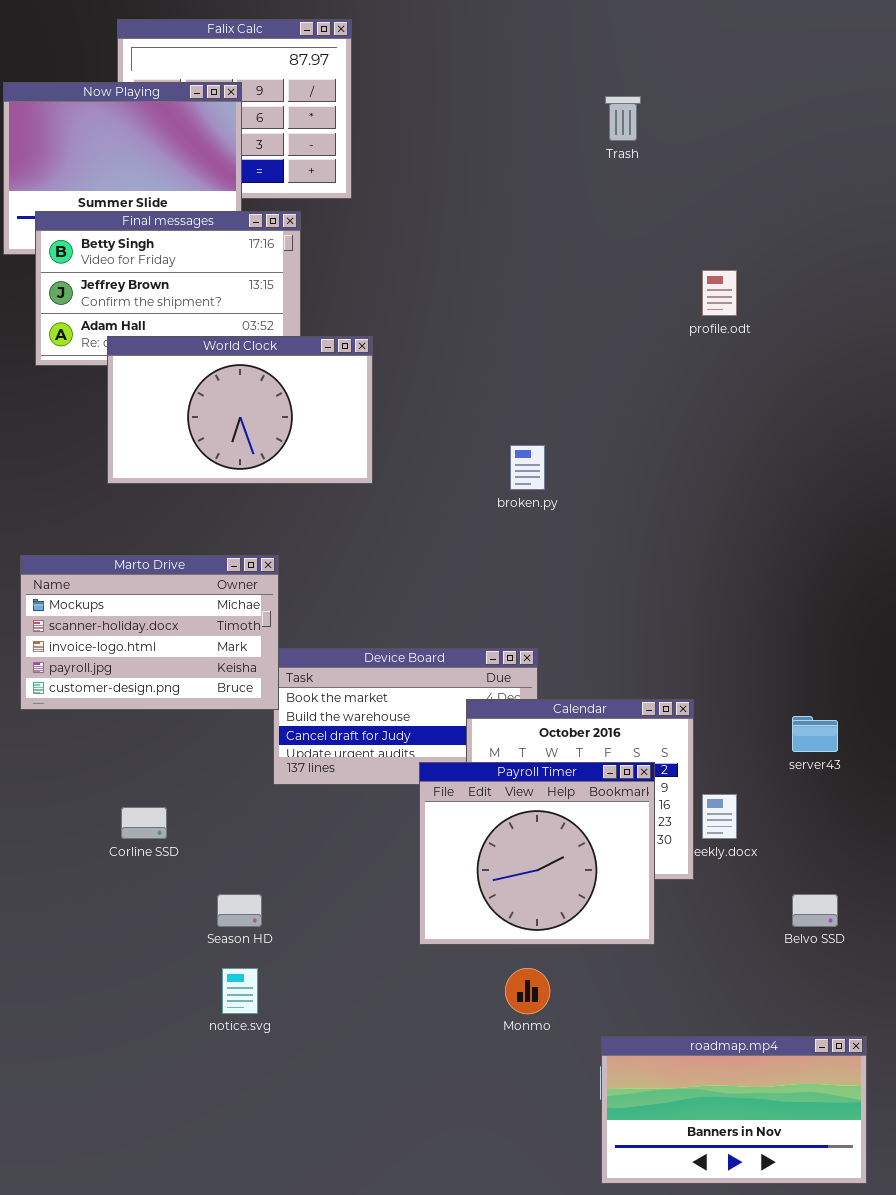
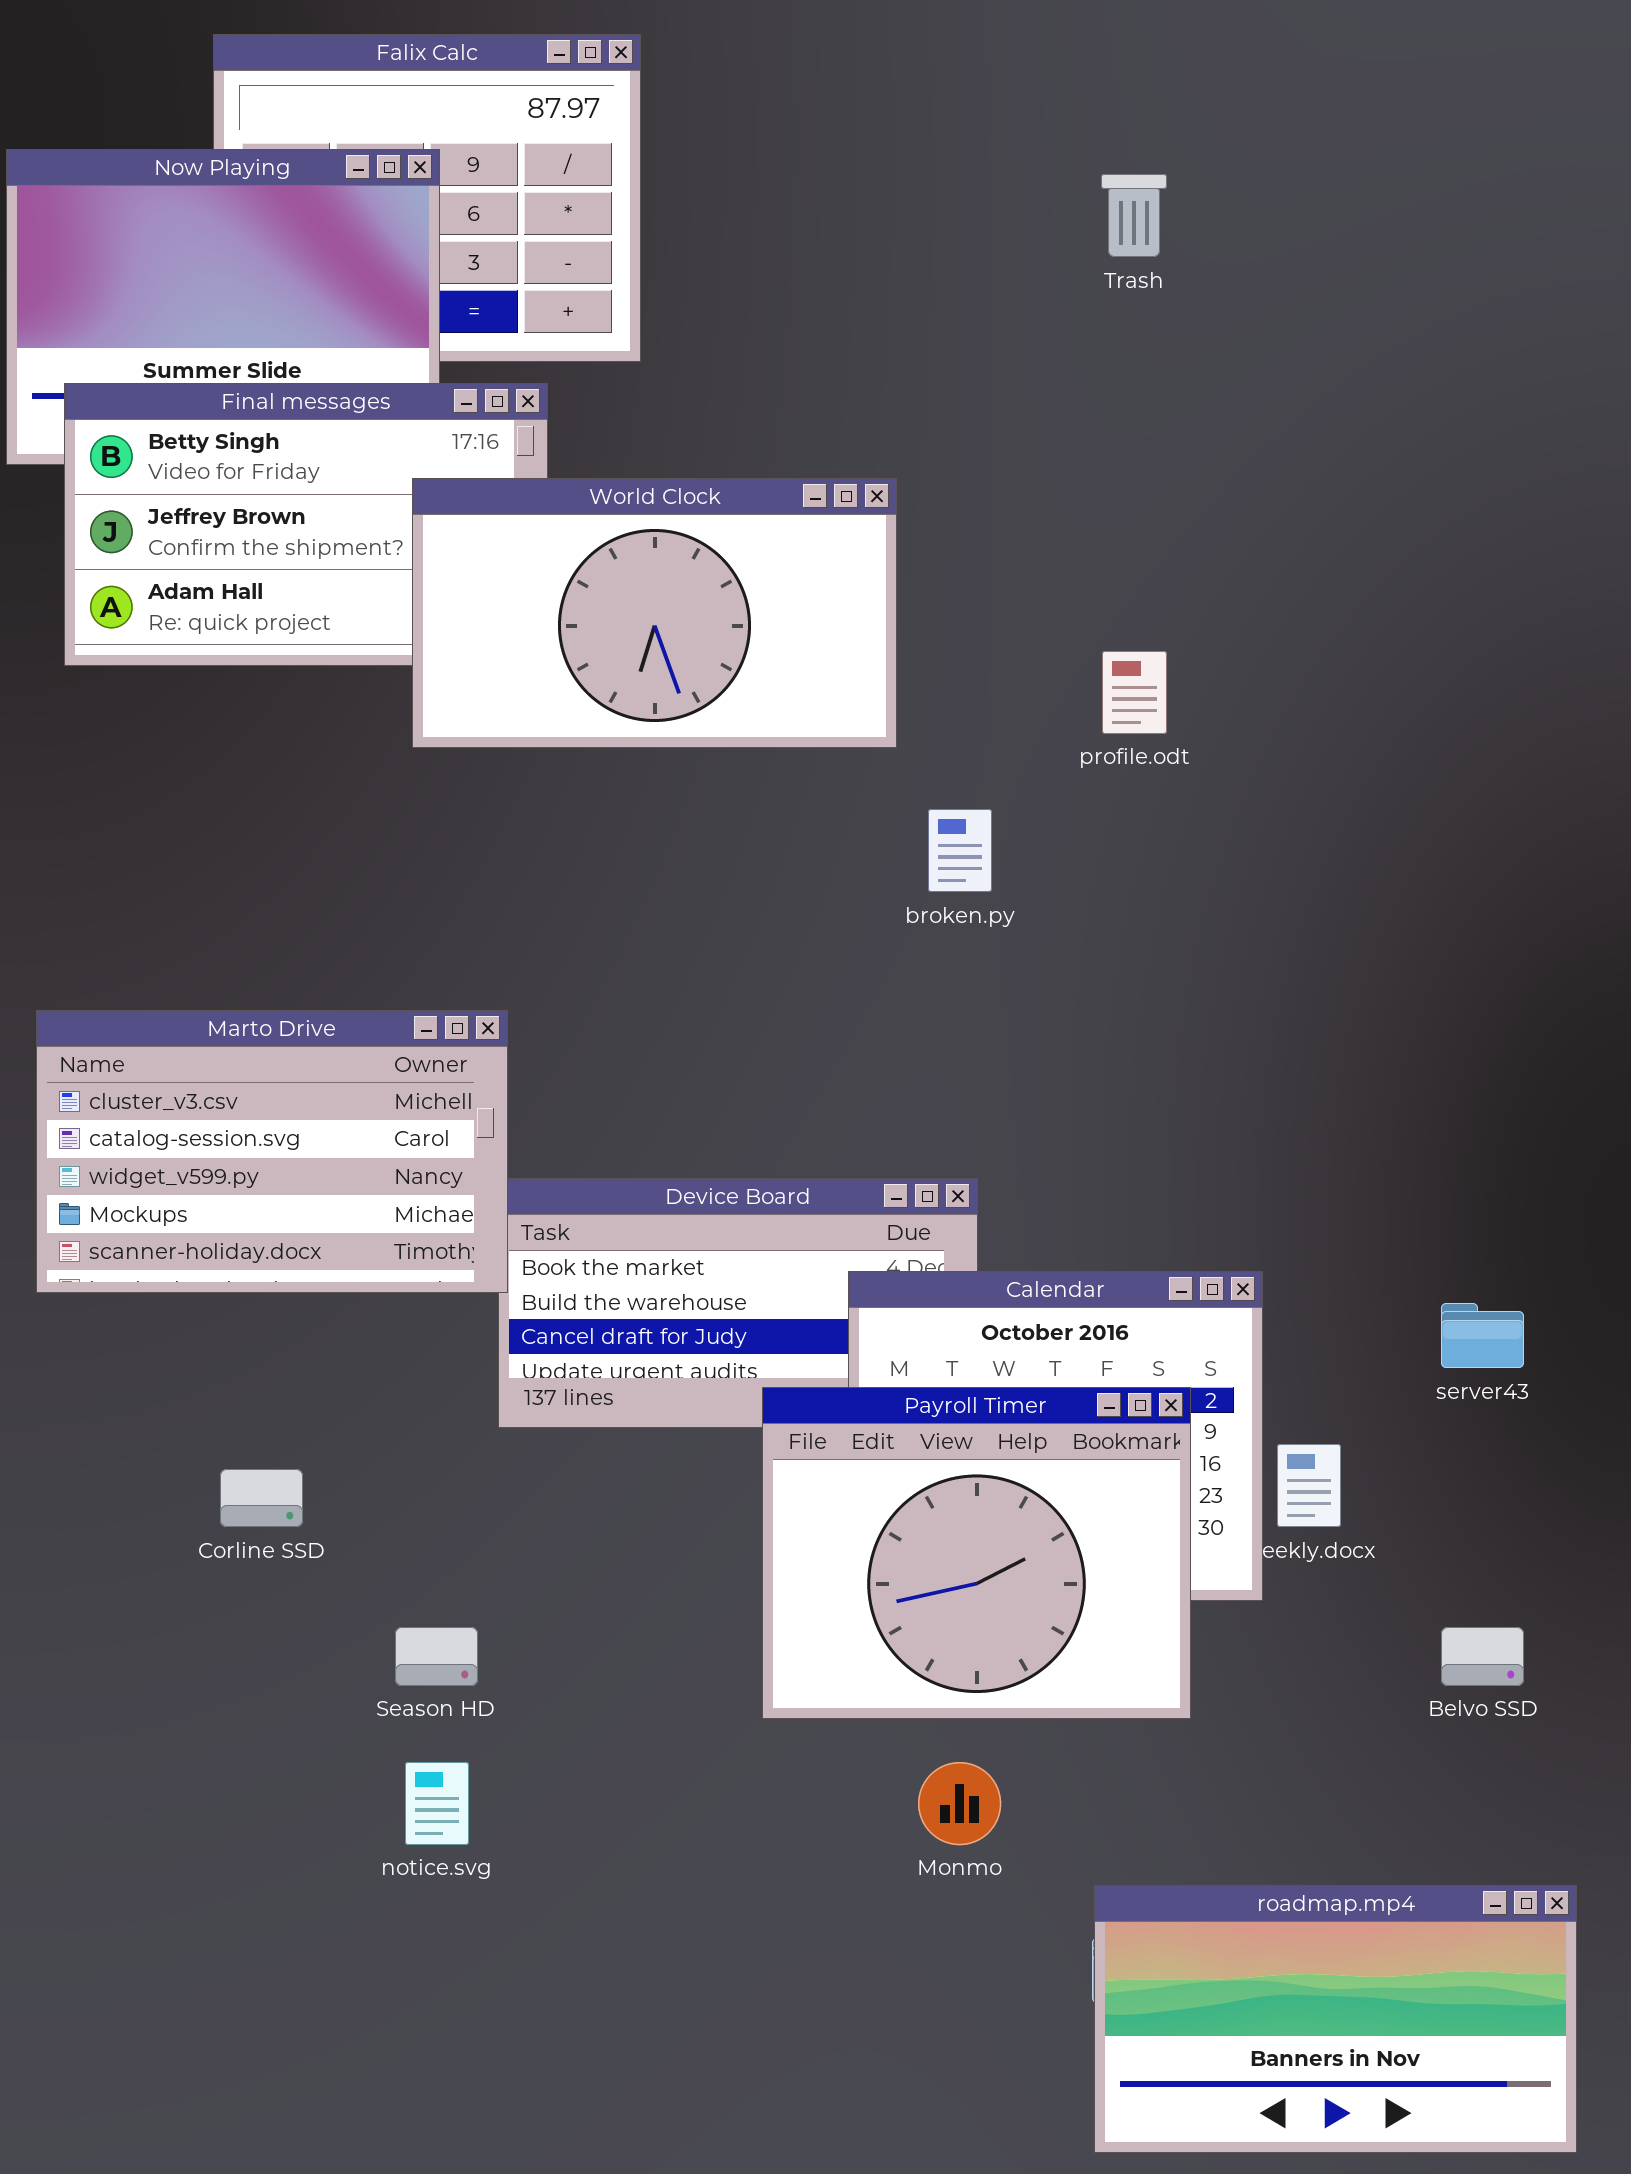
profile.odt: [702,270,737,316] -> [1102,651,1167,734], moved
World Clock: [107,336,373,484] -> [412,478,897,748], moved
Marto Drive: [20,555,279,710] -> [36,1010,508,1293], scrolled up 3 rows

